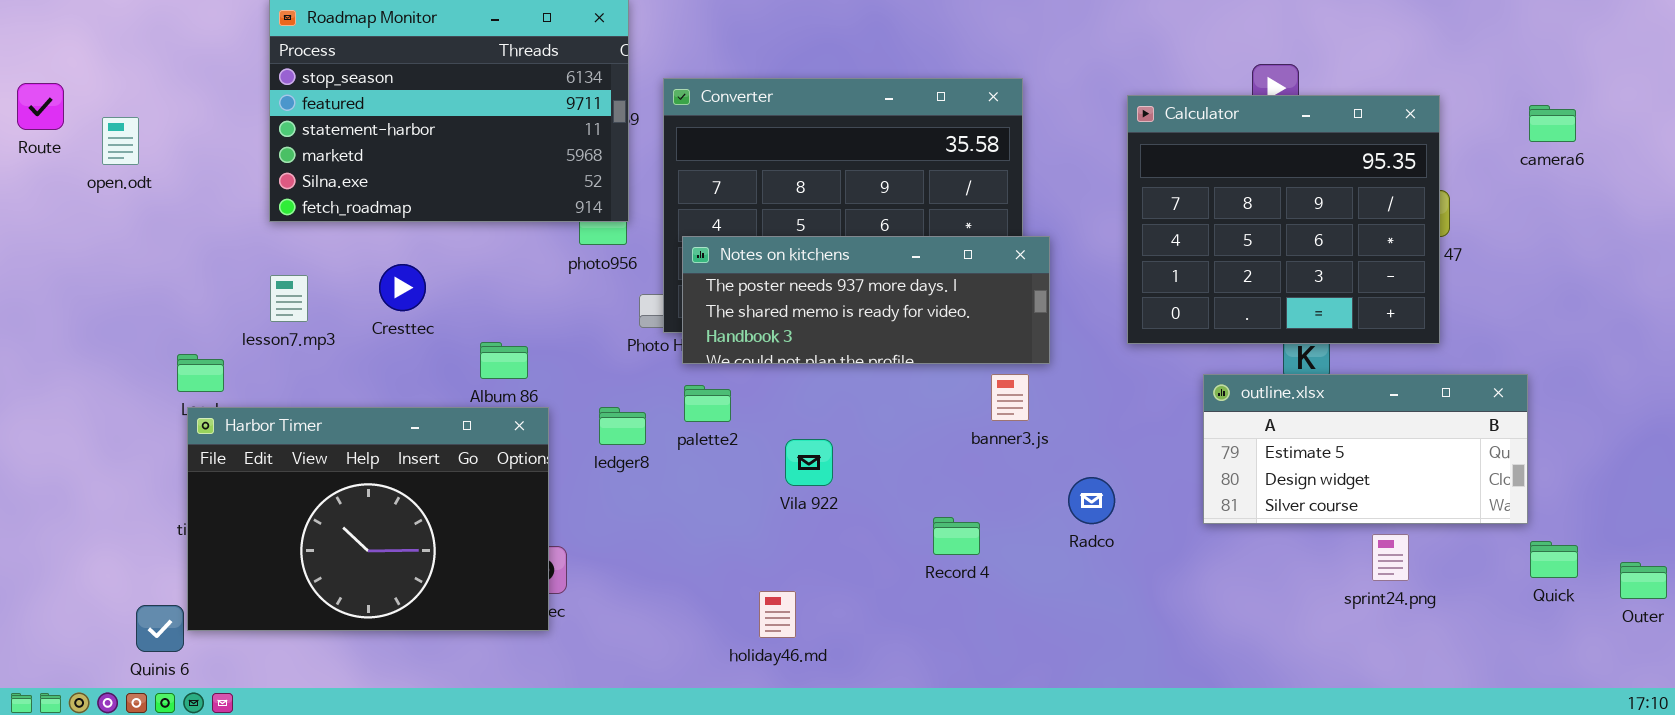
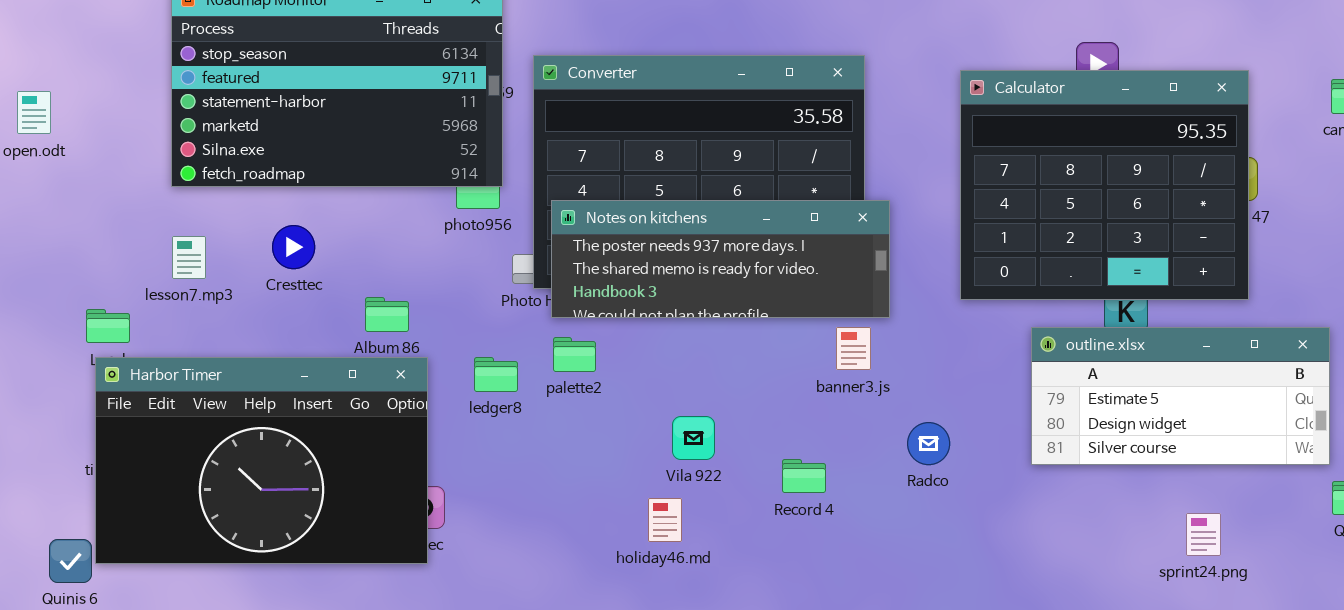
Vila 922: [785,439,833,486] -> [672,416,715,460], moved
sprint24.png: [1372,534,1409,581] -> [1186,513,1221,556], moved
holiday46.md: [759,591,796,638] -> [648,498,682,542], moved

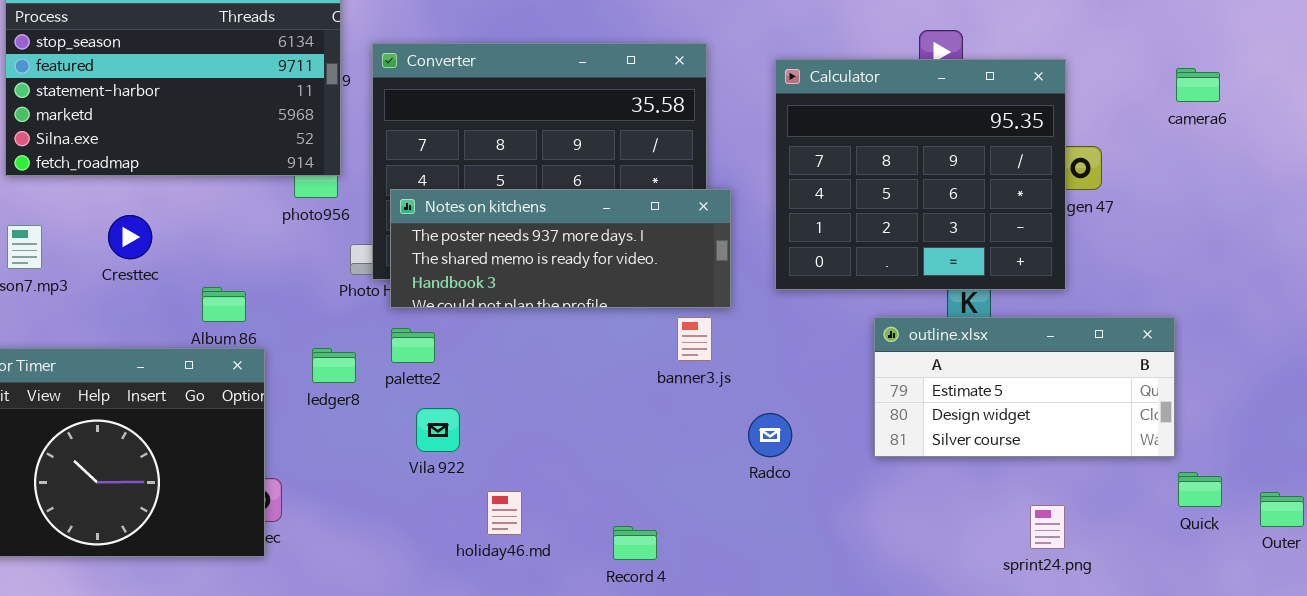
Calculator: [960,70,1249,300] -> [775,59,1066,290], moved
Vila 922: [672,416,715,460] -> [416,408,460,452], moved
Record 4: [782,459,826,493] -> [613,526,657,560], moved

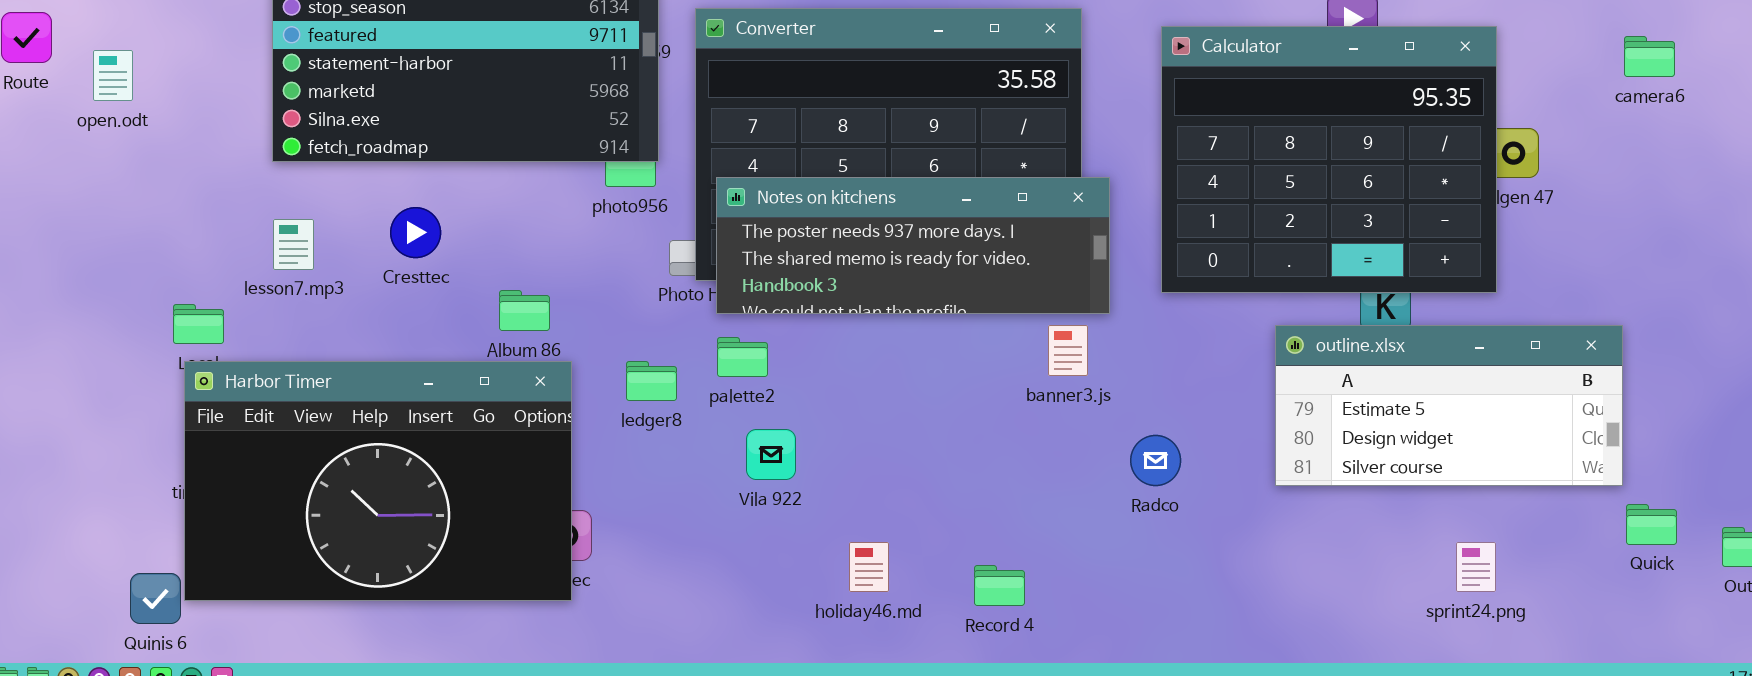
holiday46.md: [487,491,522,535] -> [849,542,889,592], moved

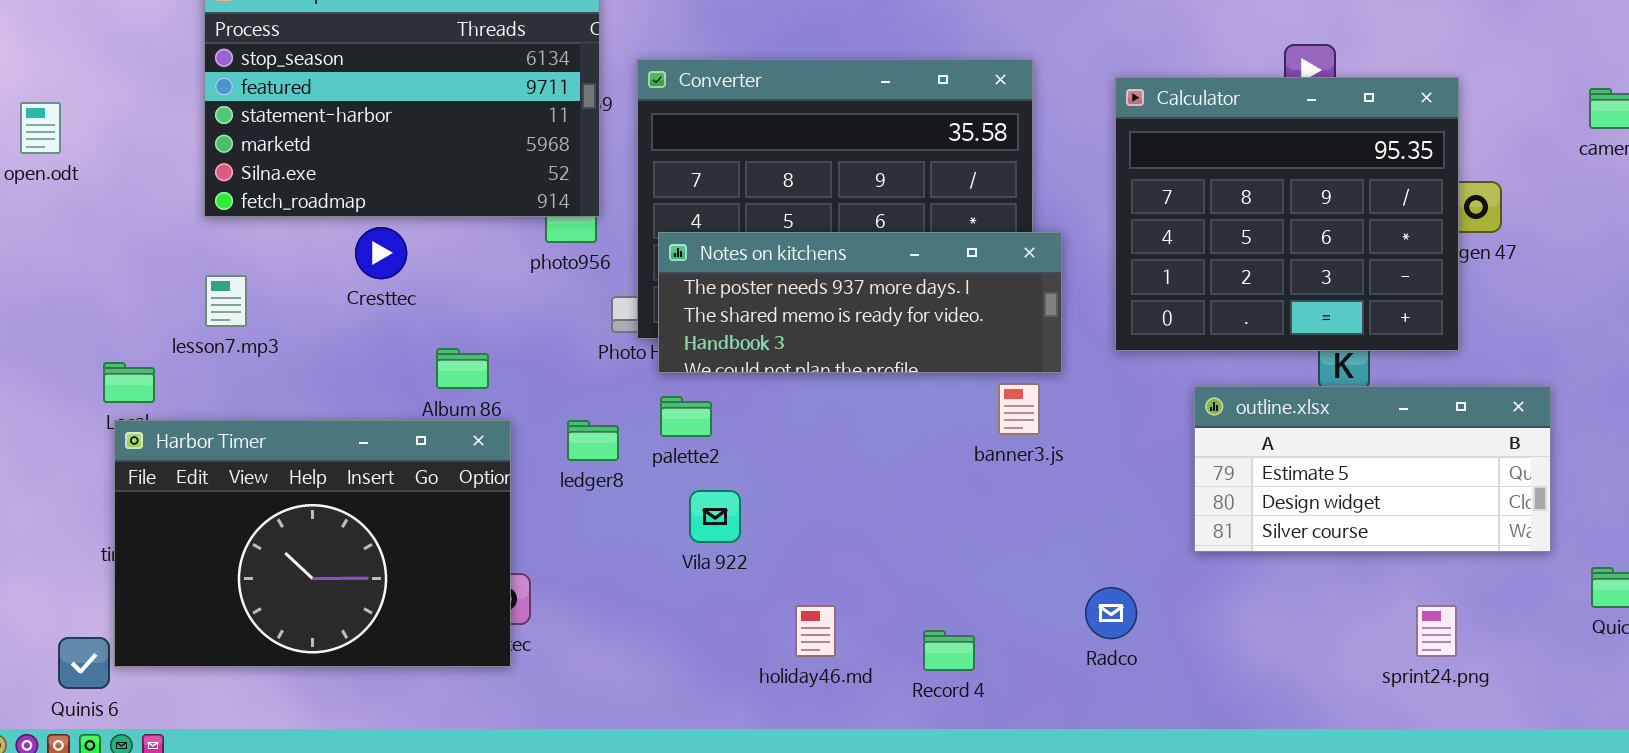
Cresttec: [390,207,441,258] -> [355,227,407,279], moved
outline.xlsx: [1275,325,1623,486] -> [1194,386,1551,552], moved
Radco: [1130,435,1181,486] -> [1085,587,1137,639], moved

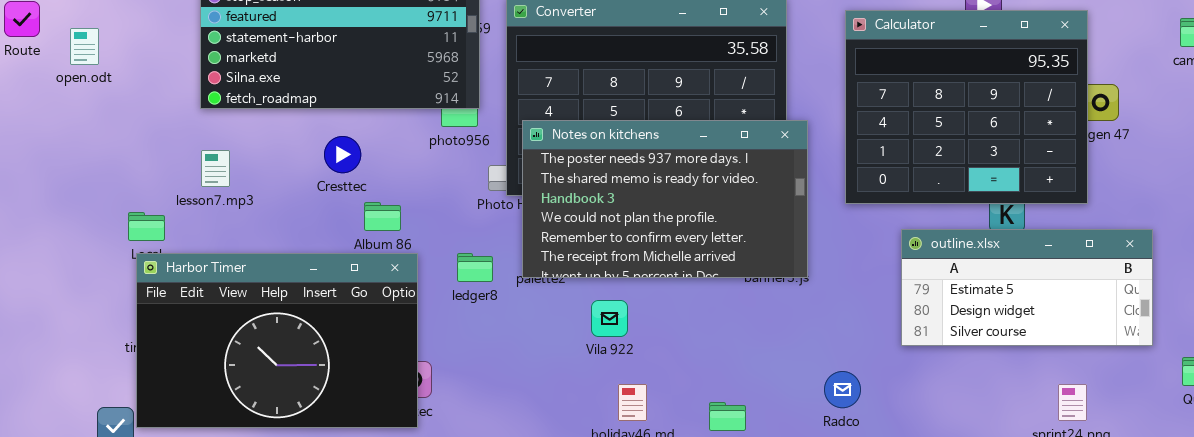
Cresttec: [355,227,407,279] -> [324,136,361,173], moved
Notes on kitchens: [658,232,1062,373] -> [522,120,808,278], resized
Vila 922: [689,490,741,543] -> [591,300,628,337], moved

